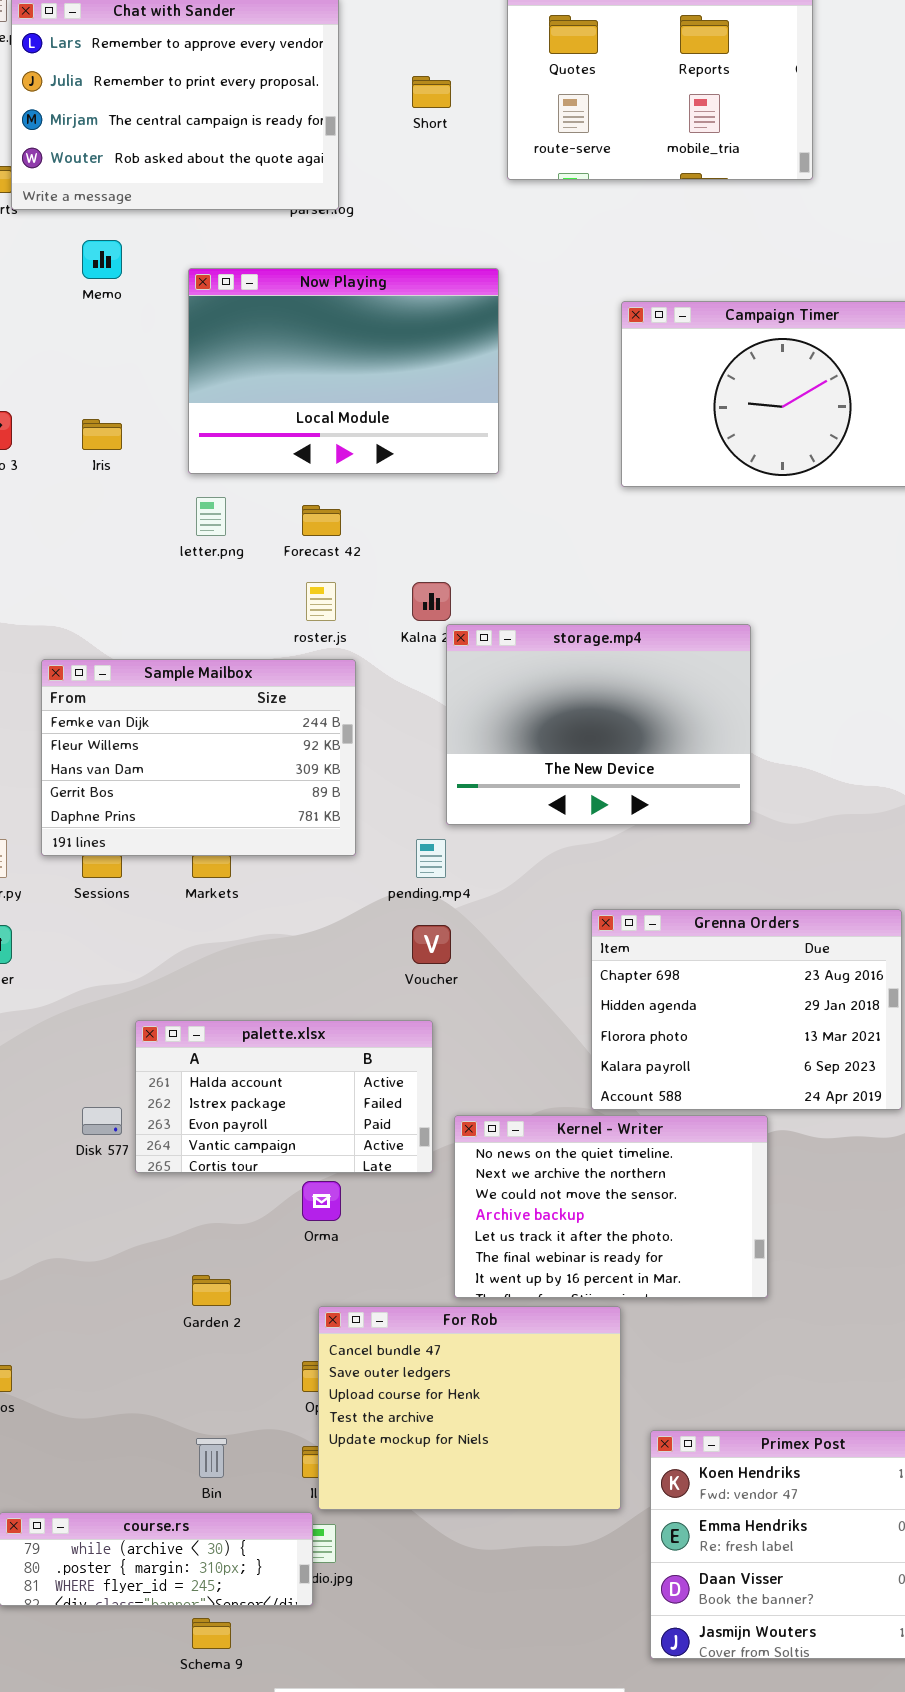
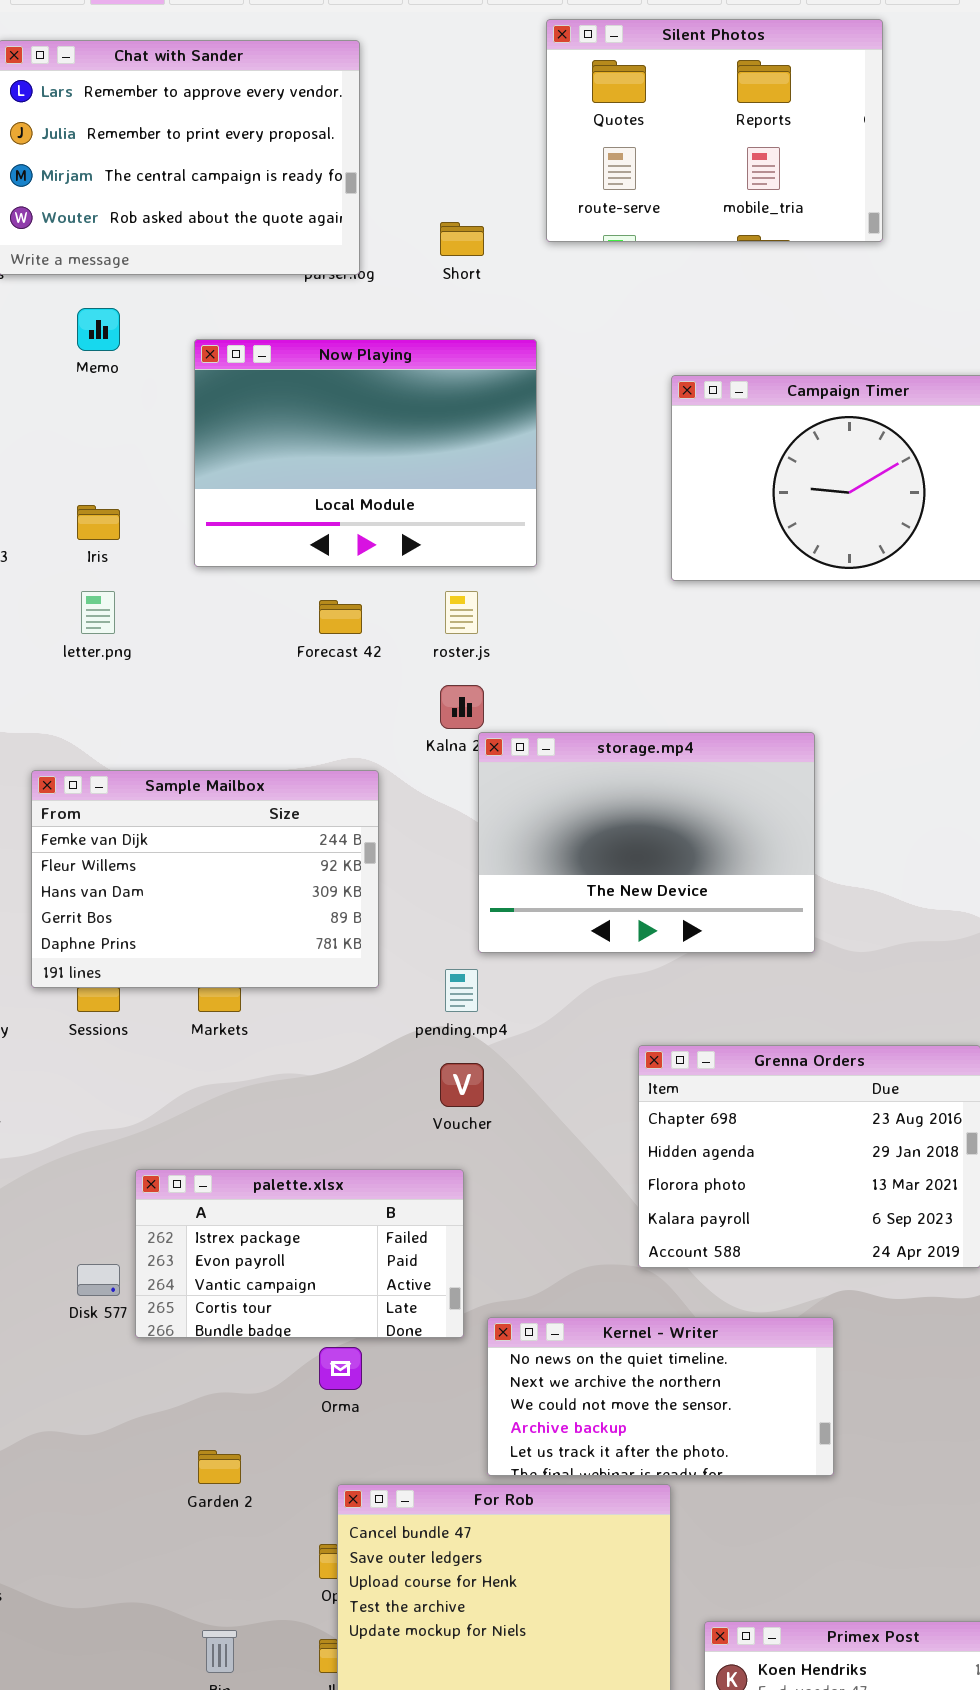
Short: [412,76,451,108] -> [440,222,484,256], moved
letter.png: [196,497,226,536] -> [81,591,115,634], moved
roster.js: [306,582,336,621] -> [445,591,478,634], moved
palette.xlsx: [135,1020,433,1173] -> [135,1169,464,1338], scrolled down 1 row
Kernel - Writer: [454,1115,768,1298] -> [487,1317,834,1476], resized

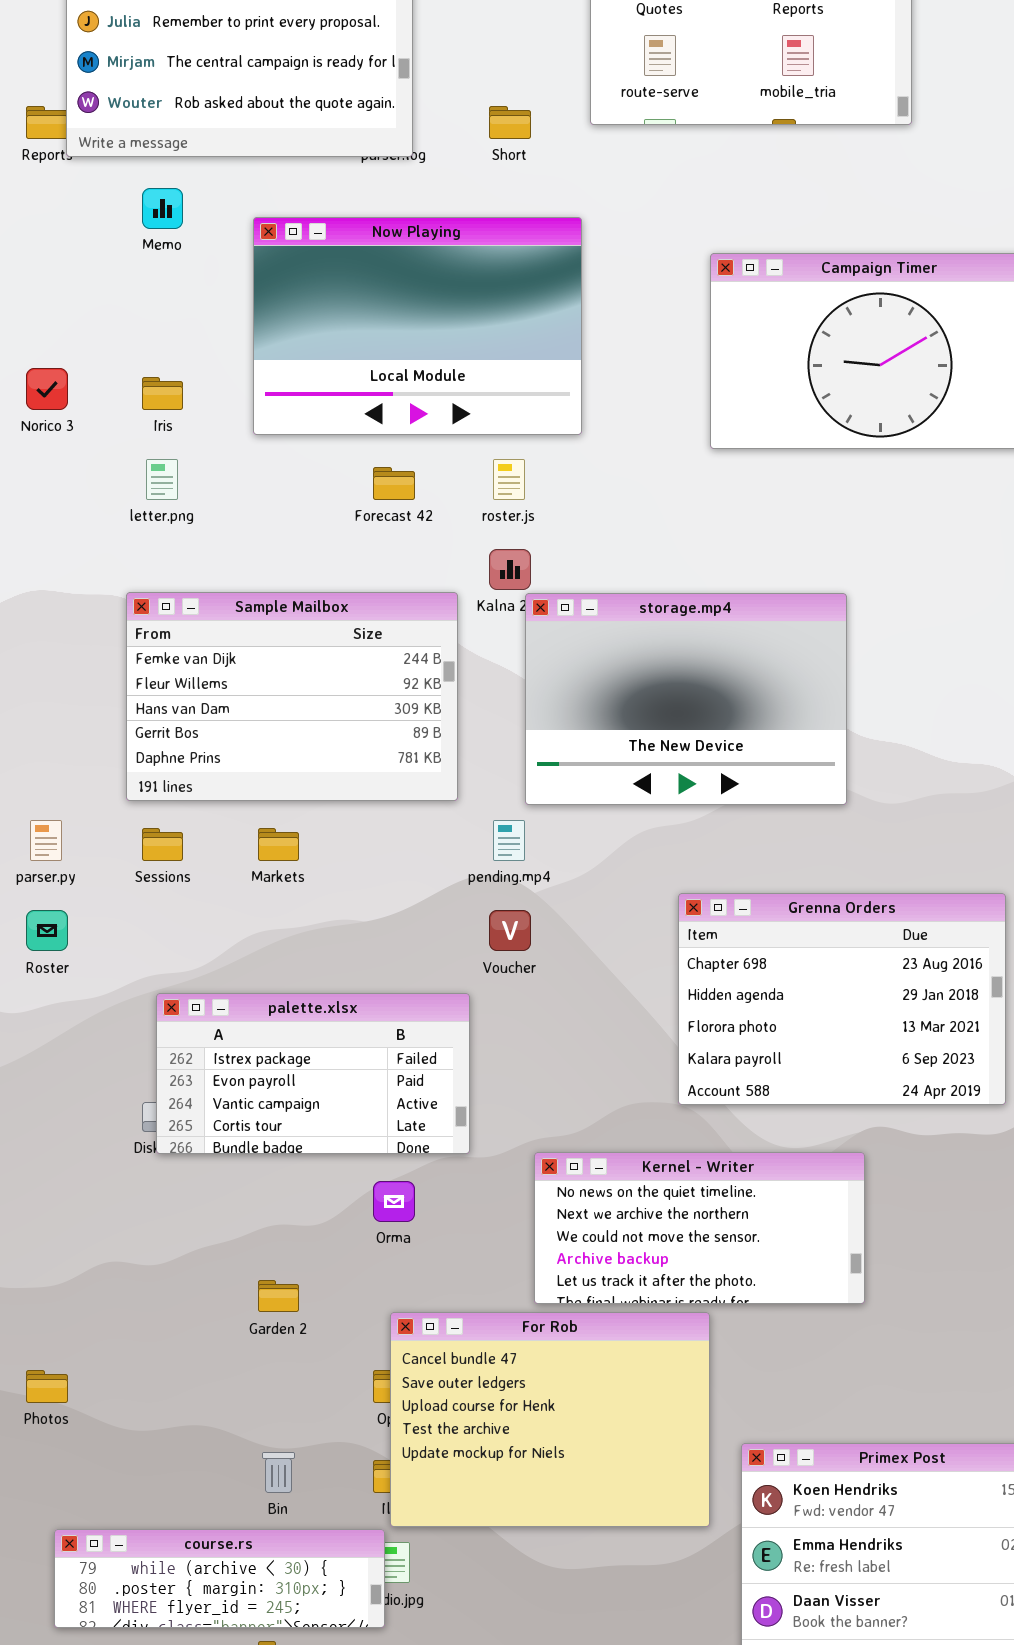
Sample Mailbox: [31,770,379,988] -> [126,592,458,801], moved
palette.xlsx: [135,1169,464,1338] -> [156,993,470,1154], moved

